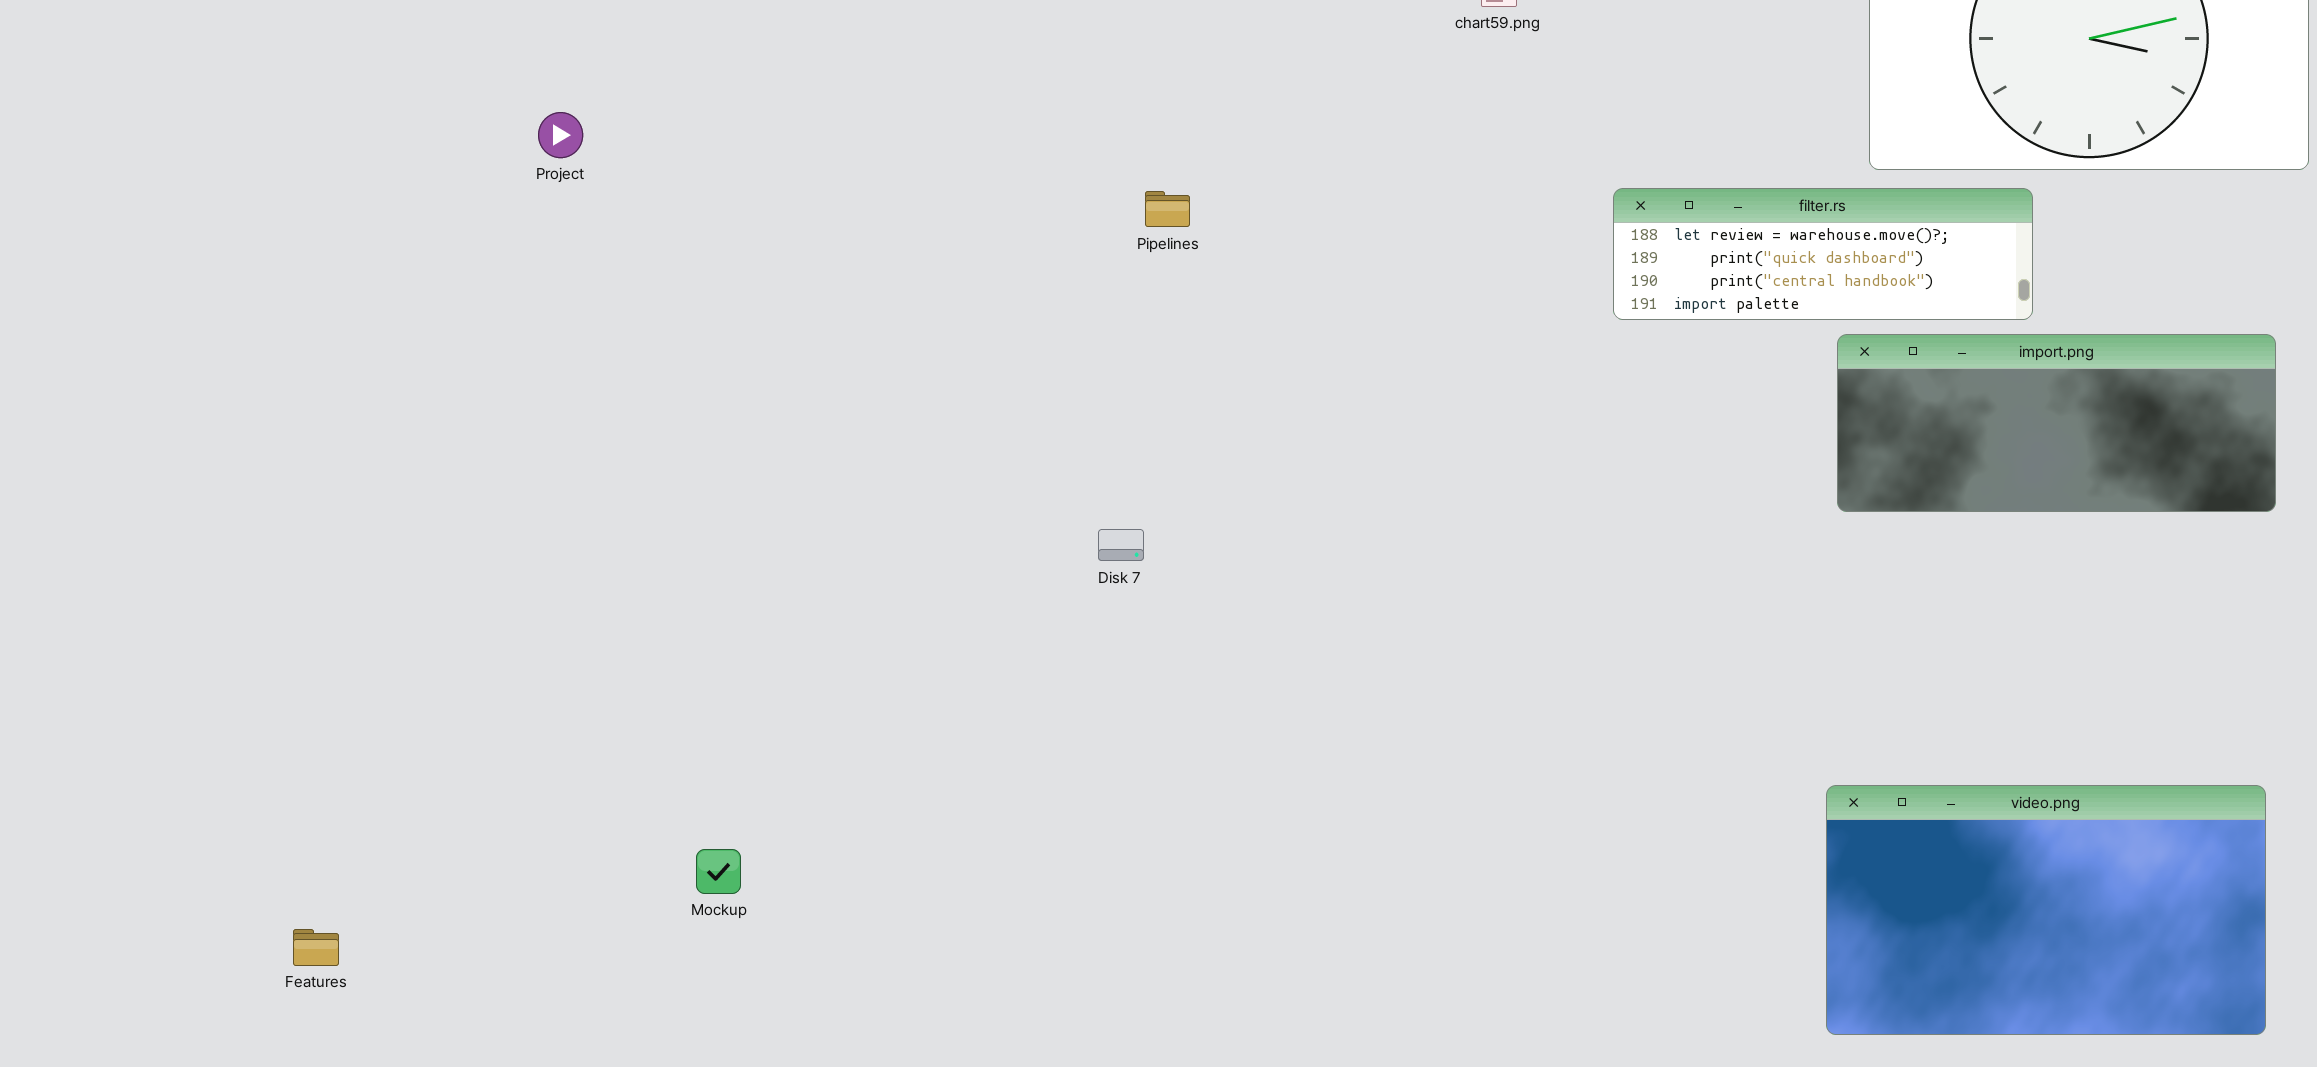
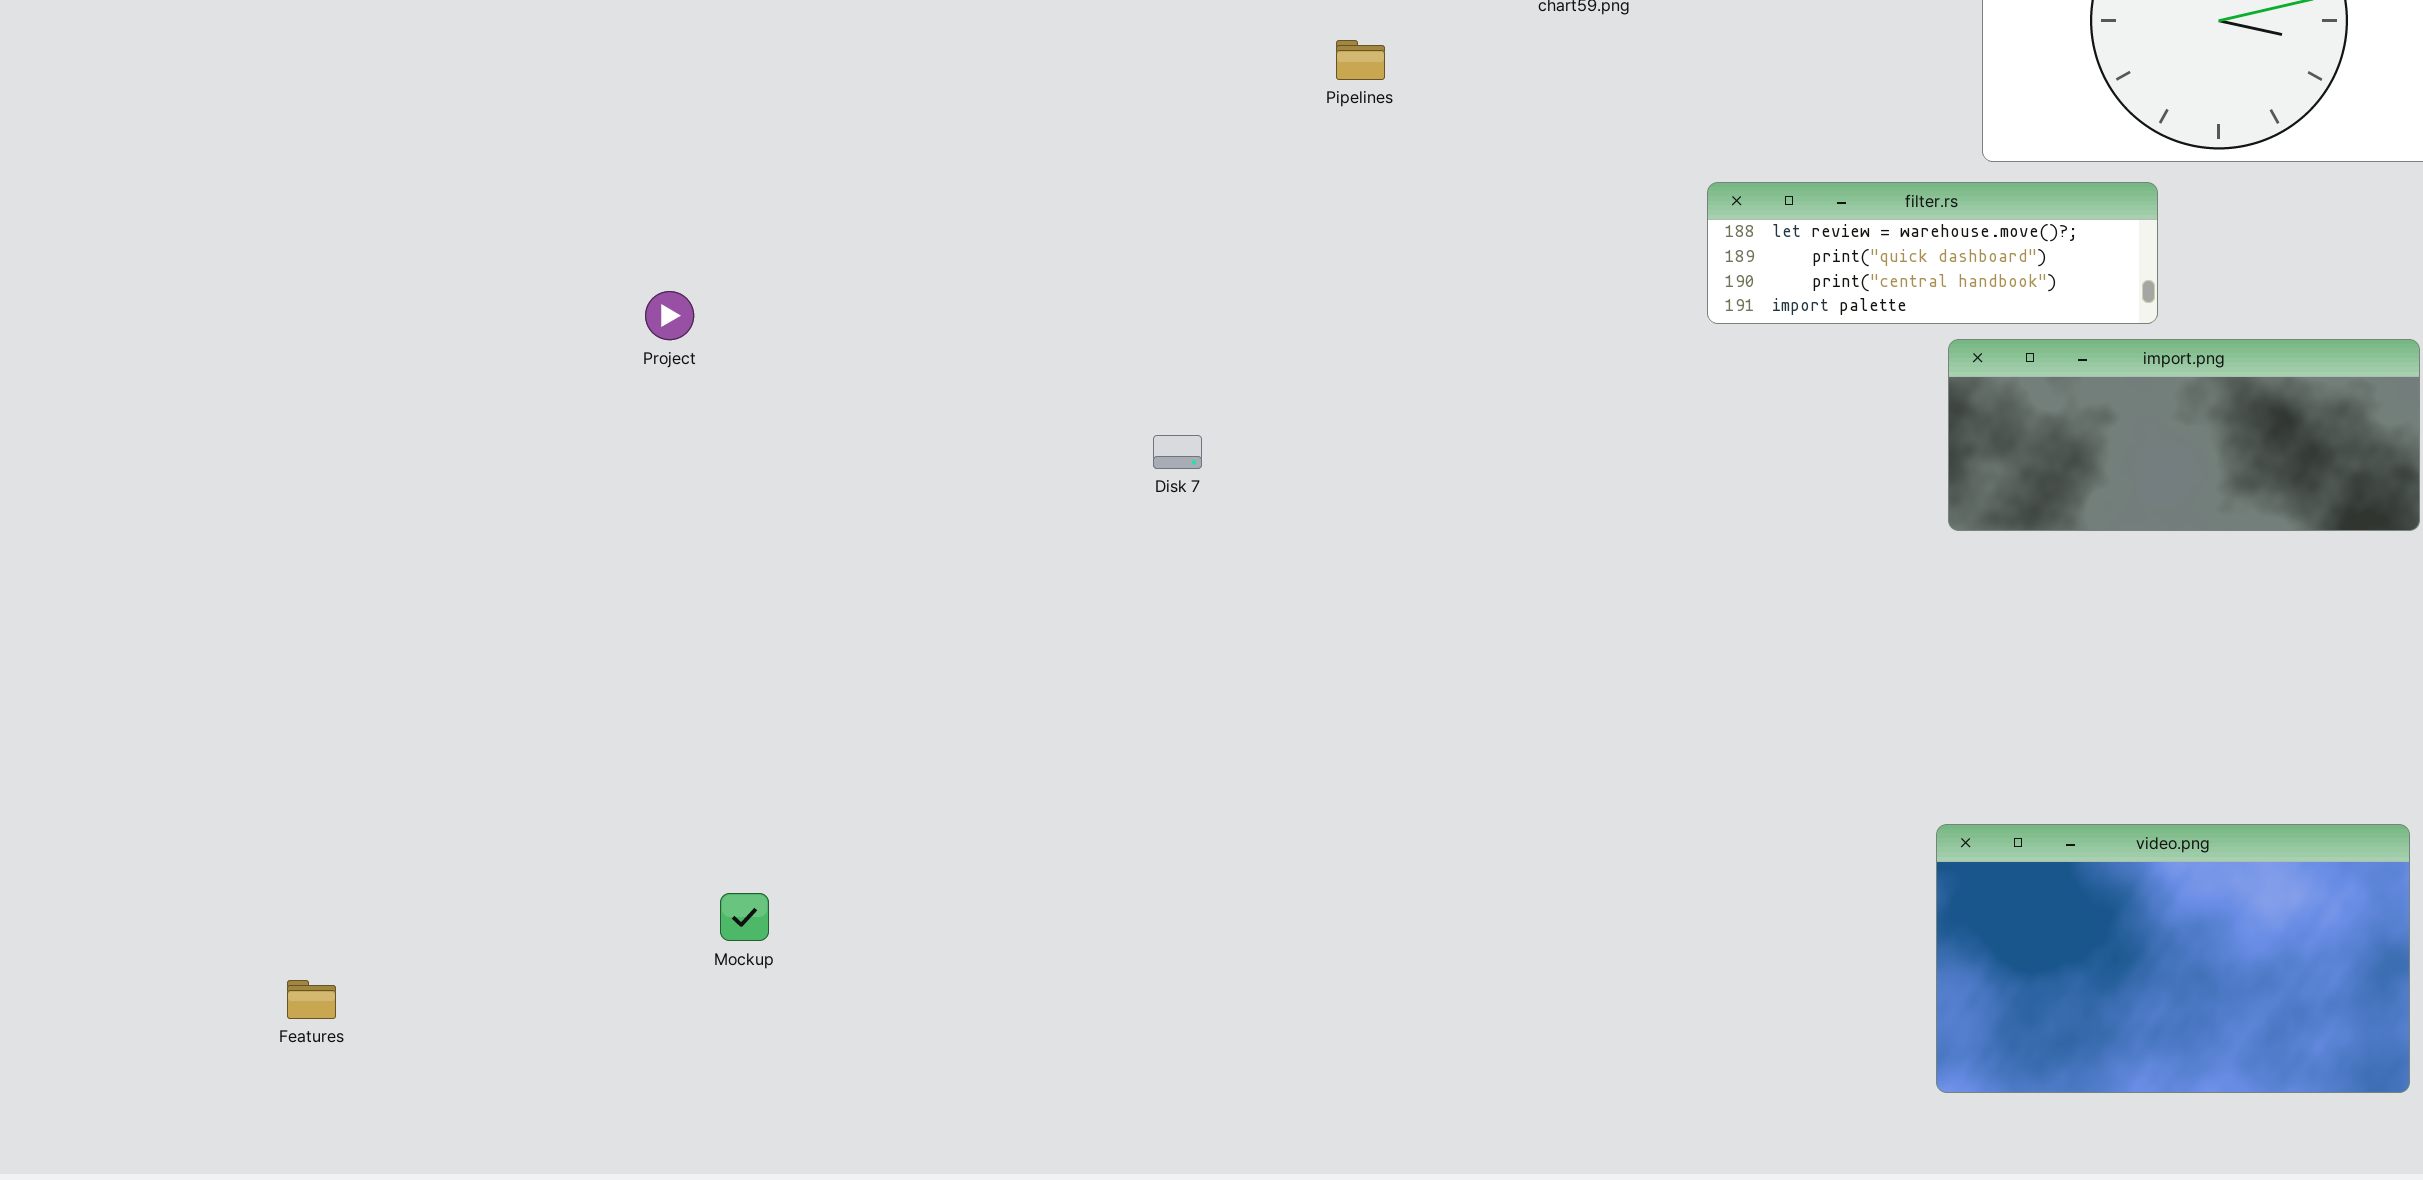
Project: [538,112,583,158] -> [645,291,694,340], moved
Pipelines: [1145,191,1190,227] -> [1336,40,1385,80], moved
Disk 7: [1098,529,1144,561] -> [1153,435,1202,469], moved

